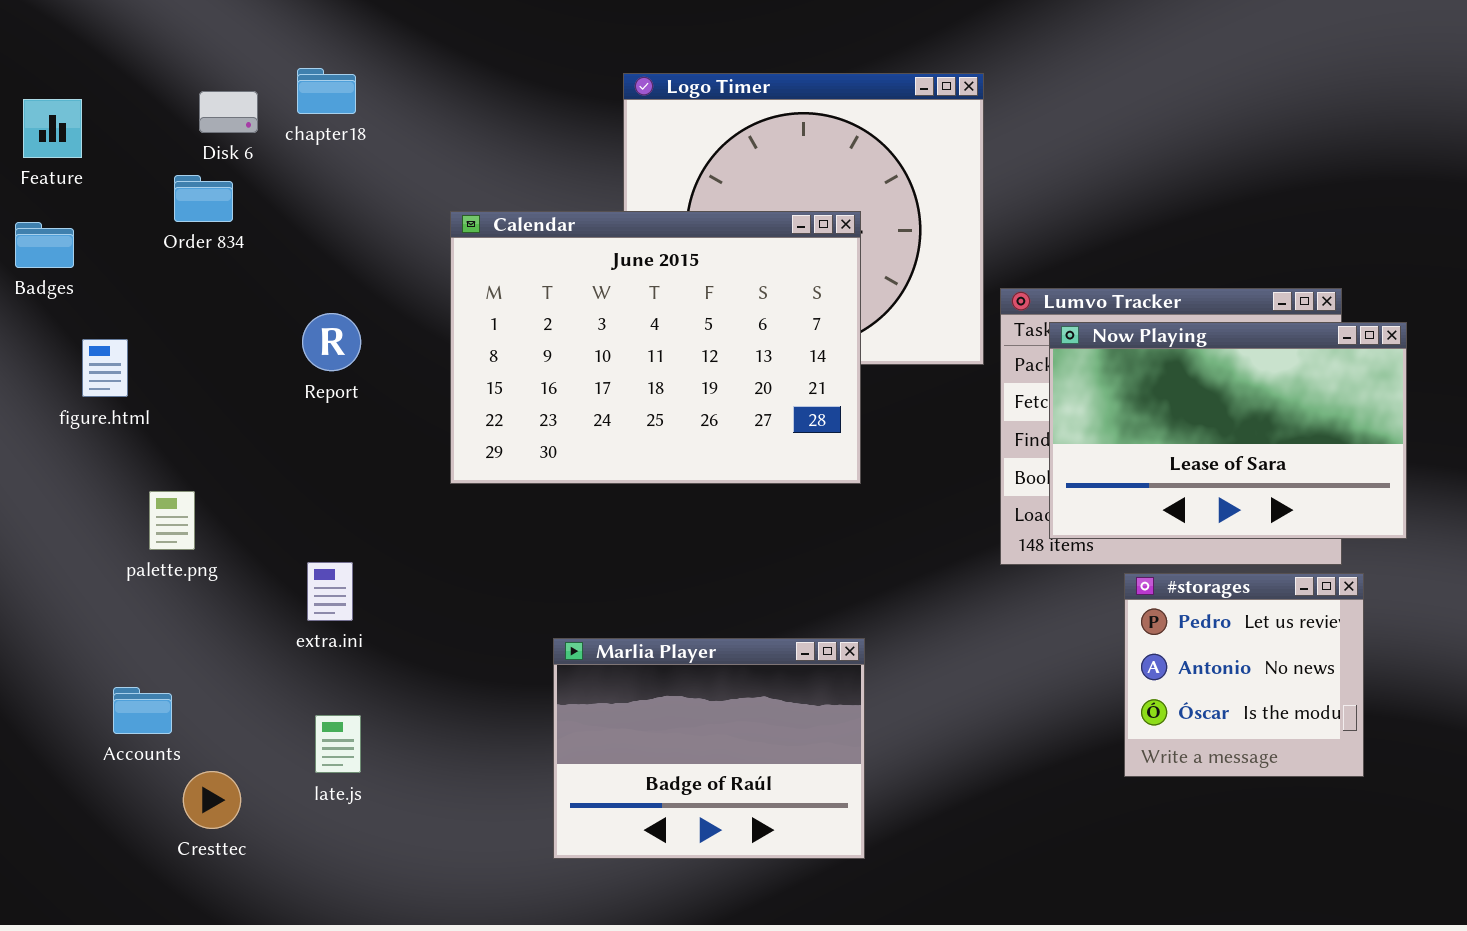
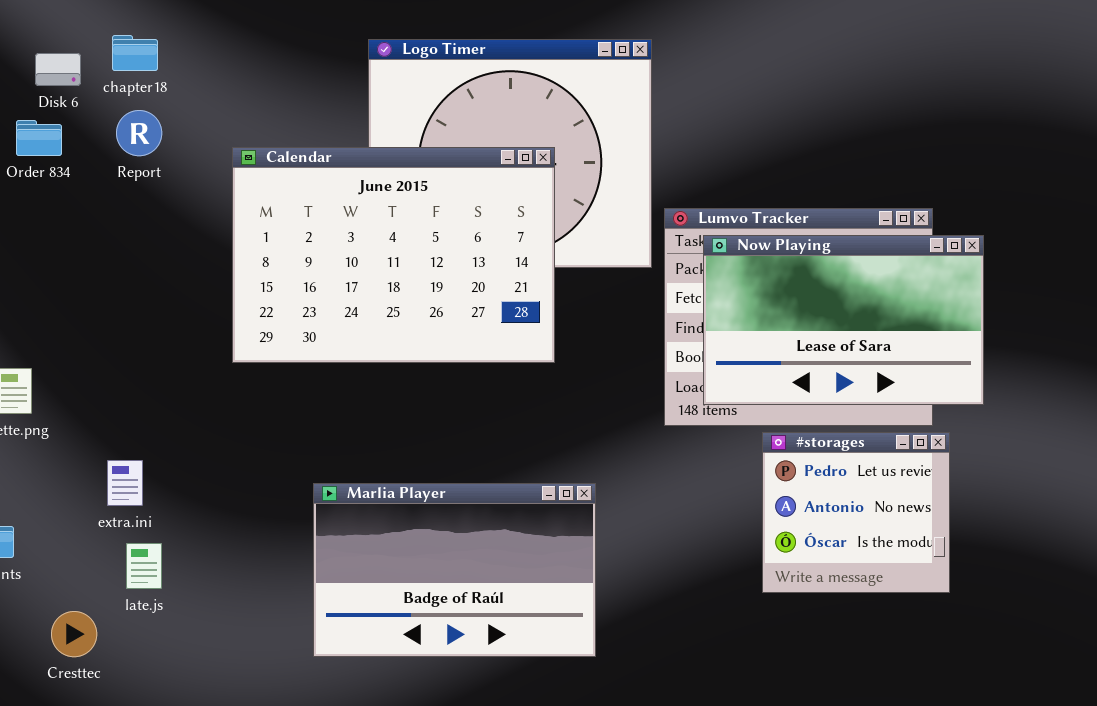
Report: [302,313,361,371] -> [116,110,162,156], moved
extra.ini: [307,562,353,621] -> [107,460,143,506], moved
Marlia Player: [553,638,865,859] -> [313,483,596,657], resized
Cresttec: [183,771,241,829] -> [51,611,97,657], moved

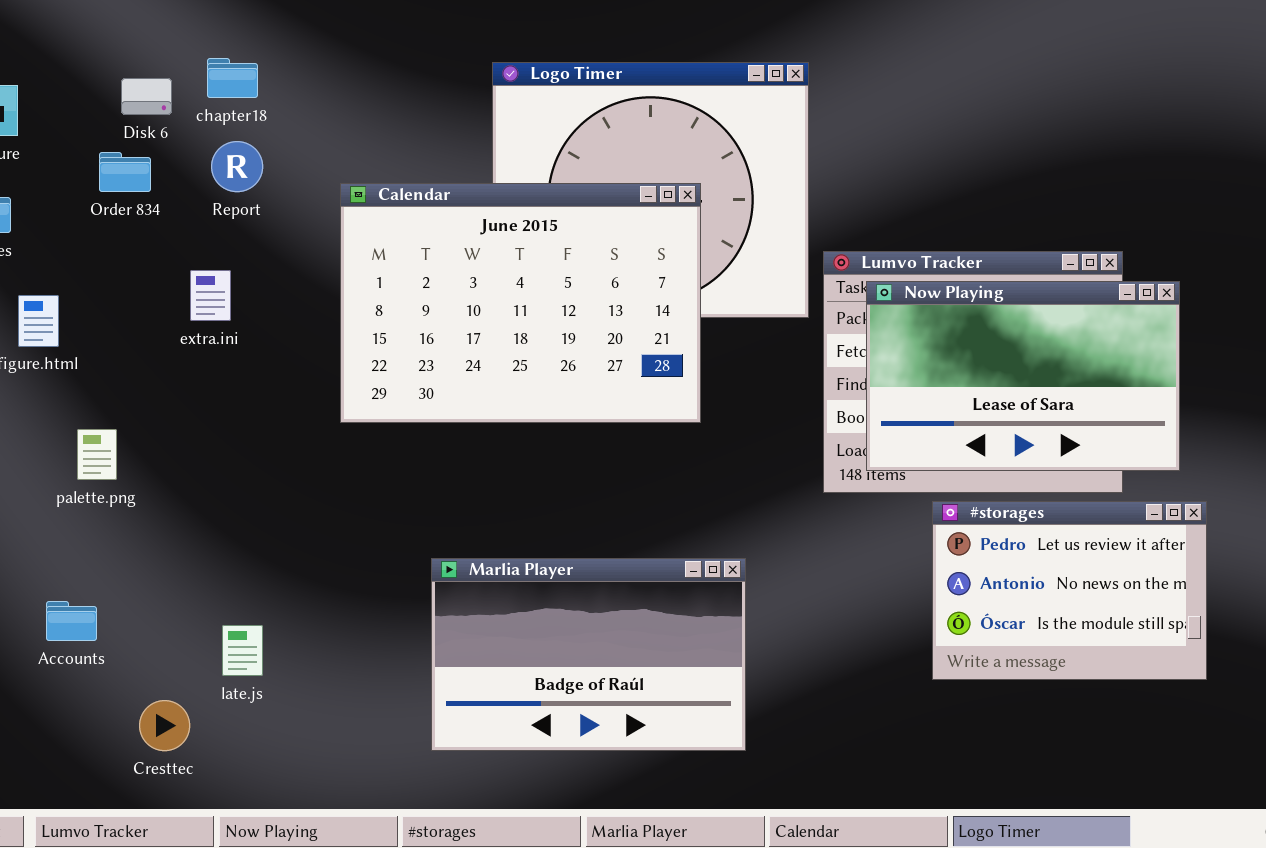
#storages: [762,432,950,593] -> [932,501,1207,680], resized
extra.ini: [107,460,143,506] -> [190,270,231,321], moved

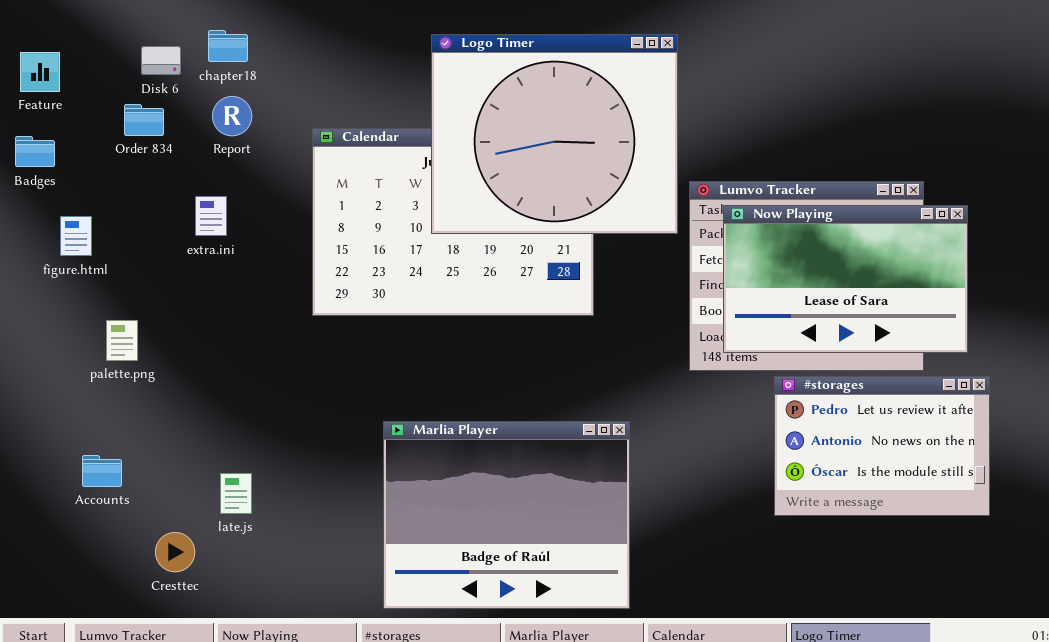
Logo Timer: [492,62,809,318] -> [431,34,678,234], raised
Marlia Player: [431,558,746,751] -> [383,421,630,609], resized

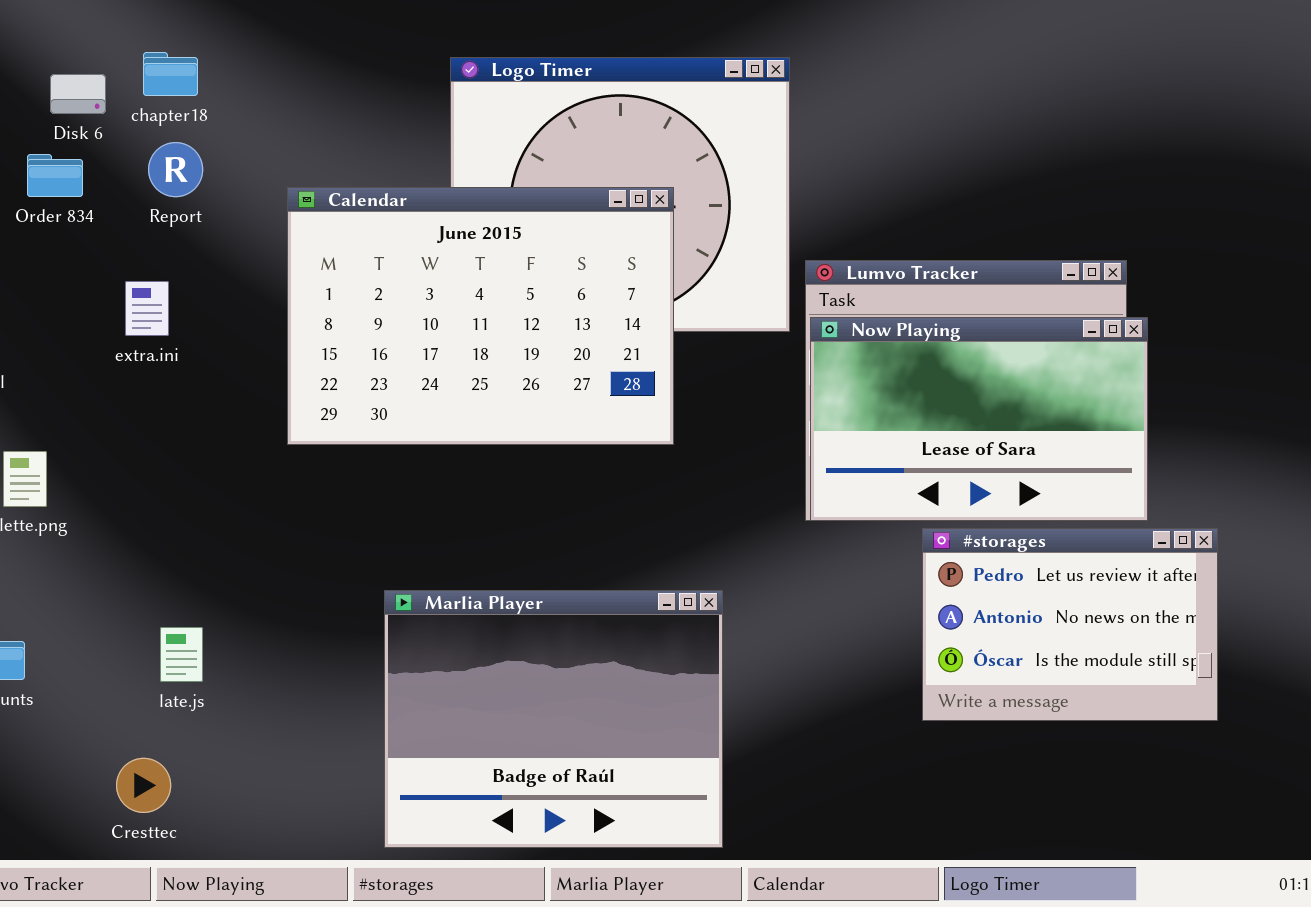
Calendar: [312,128,594,316] -> [287,187,674,445], raised
Now Playing: [723,205,968,353] -> [810,317,1148,521], moved
late.js: [220,473,252,514] -> [160,627,203,682], moved
Cresttec: [155,532,195,572] -> [116,758,171,813], moved

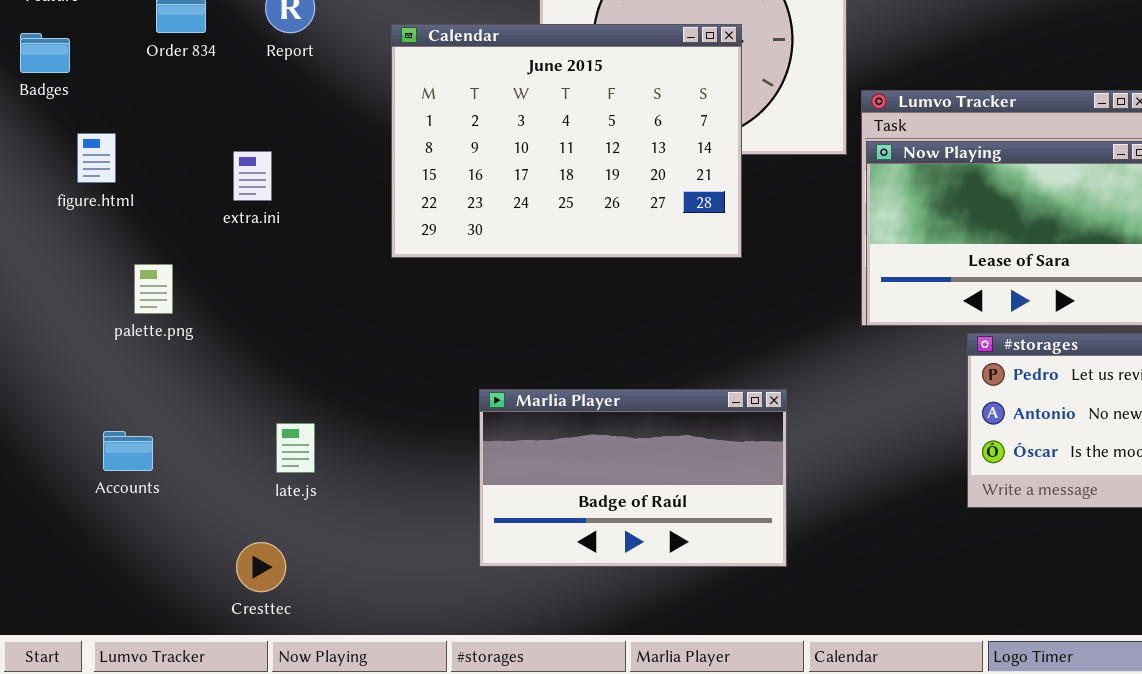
extra.ini: [125,281,169,336] -> [233,151,272,201], moved
Marlia Player: [384,590,723,848] -> [479,389,787,567], resized

